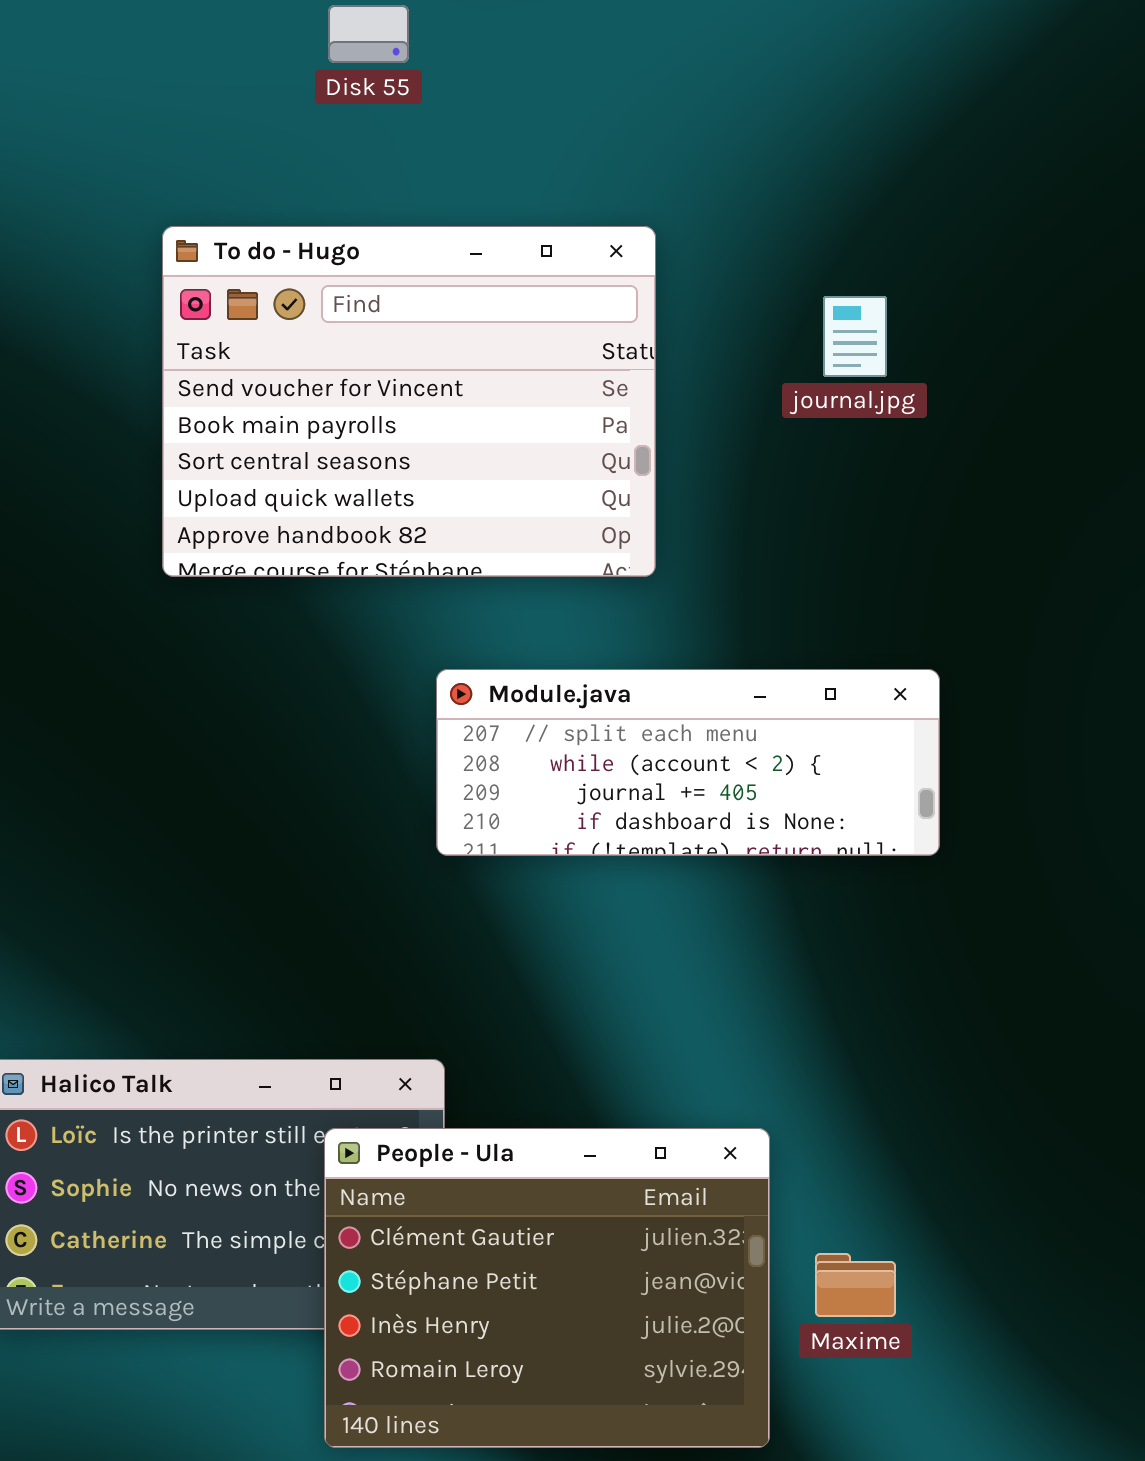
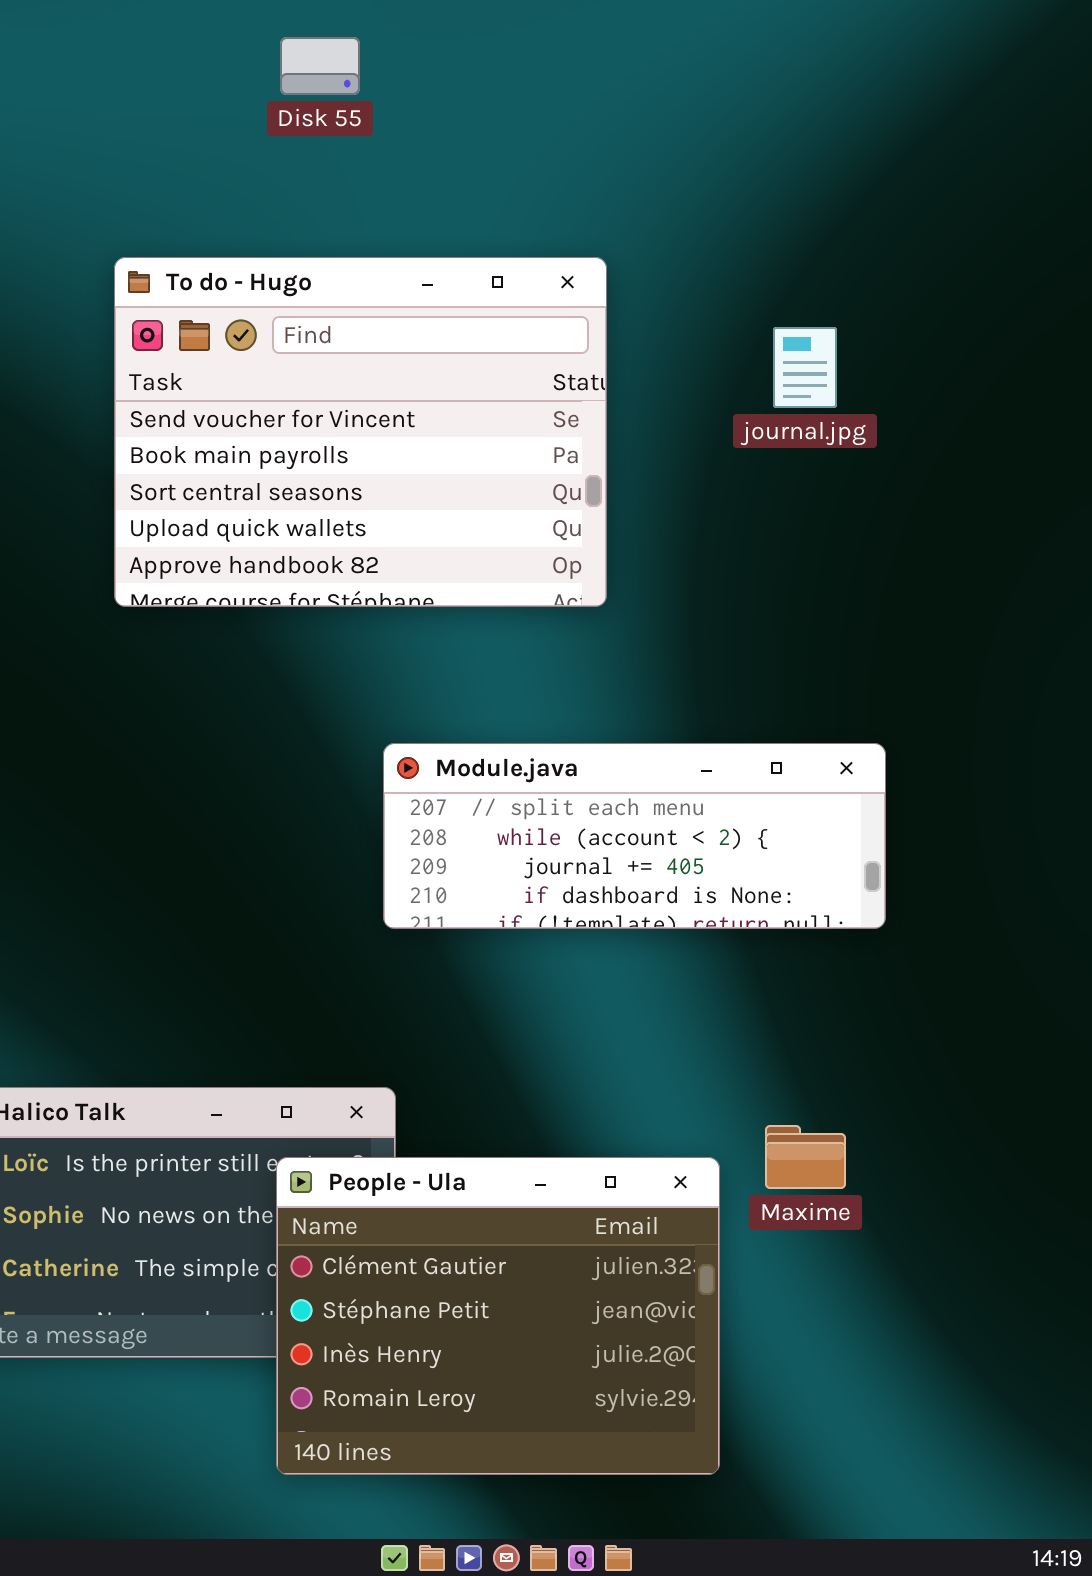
Module.java: [436,669,940,856] -> [383,743,886,929], moved
Maxime: [815,1253,896,1317] -> [765,1125,846,1189], moved

